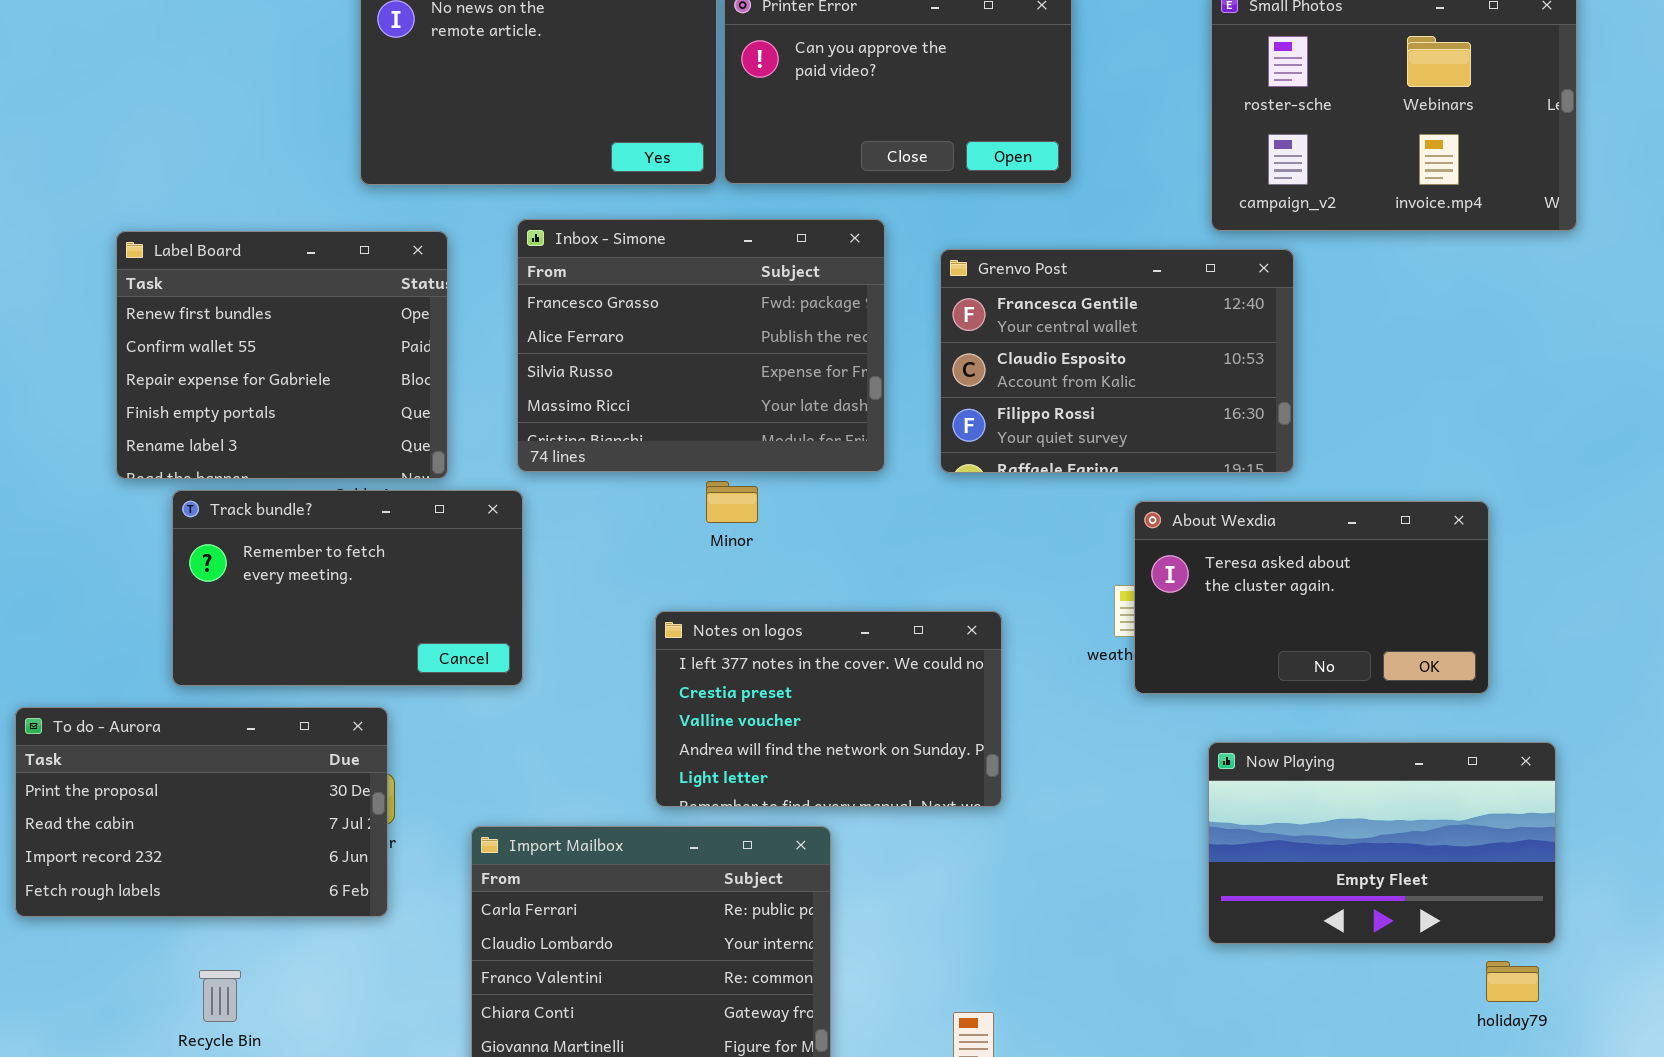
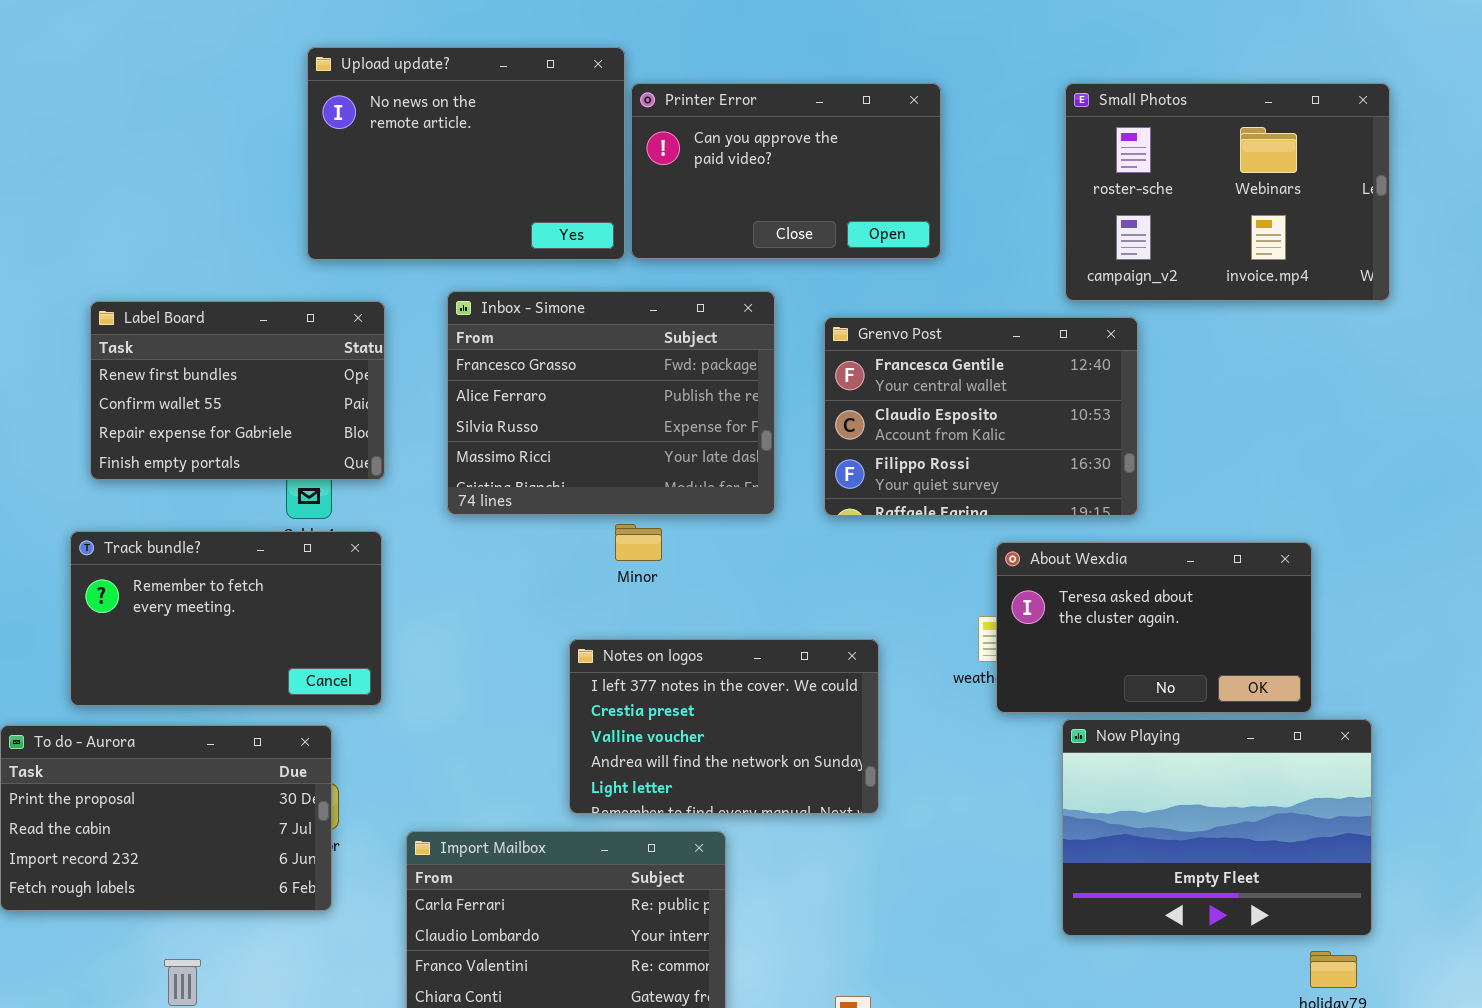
Label Board: [116,231,448,479] -> [90,301,385,480], resized
Track bundle?: [172,490,523,686] -> [70,531,382,706], moved
Now Playing: [1208,742,1556,944] -> [1062,719,1372,936], resized

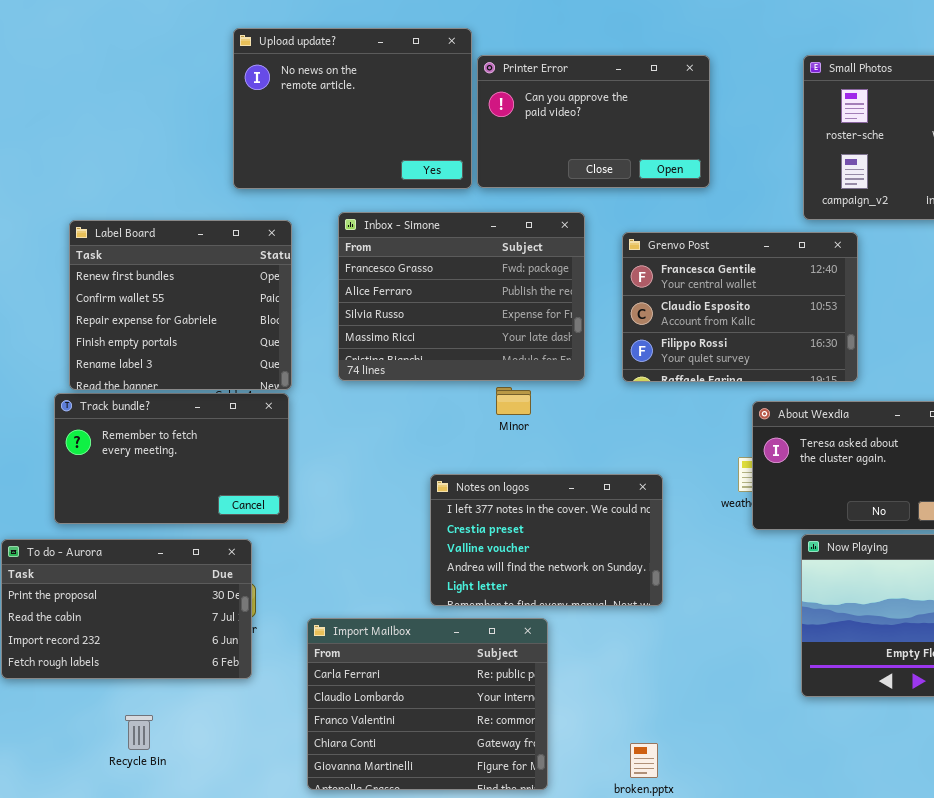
Label Board: [90,301,385,480] -> [69,220,292,390], resized
Minor: [615,524,662,561] -> [496,387,531,415], moved

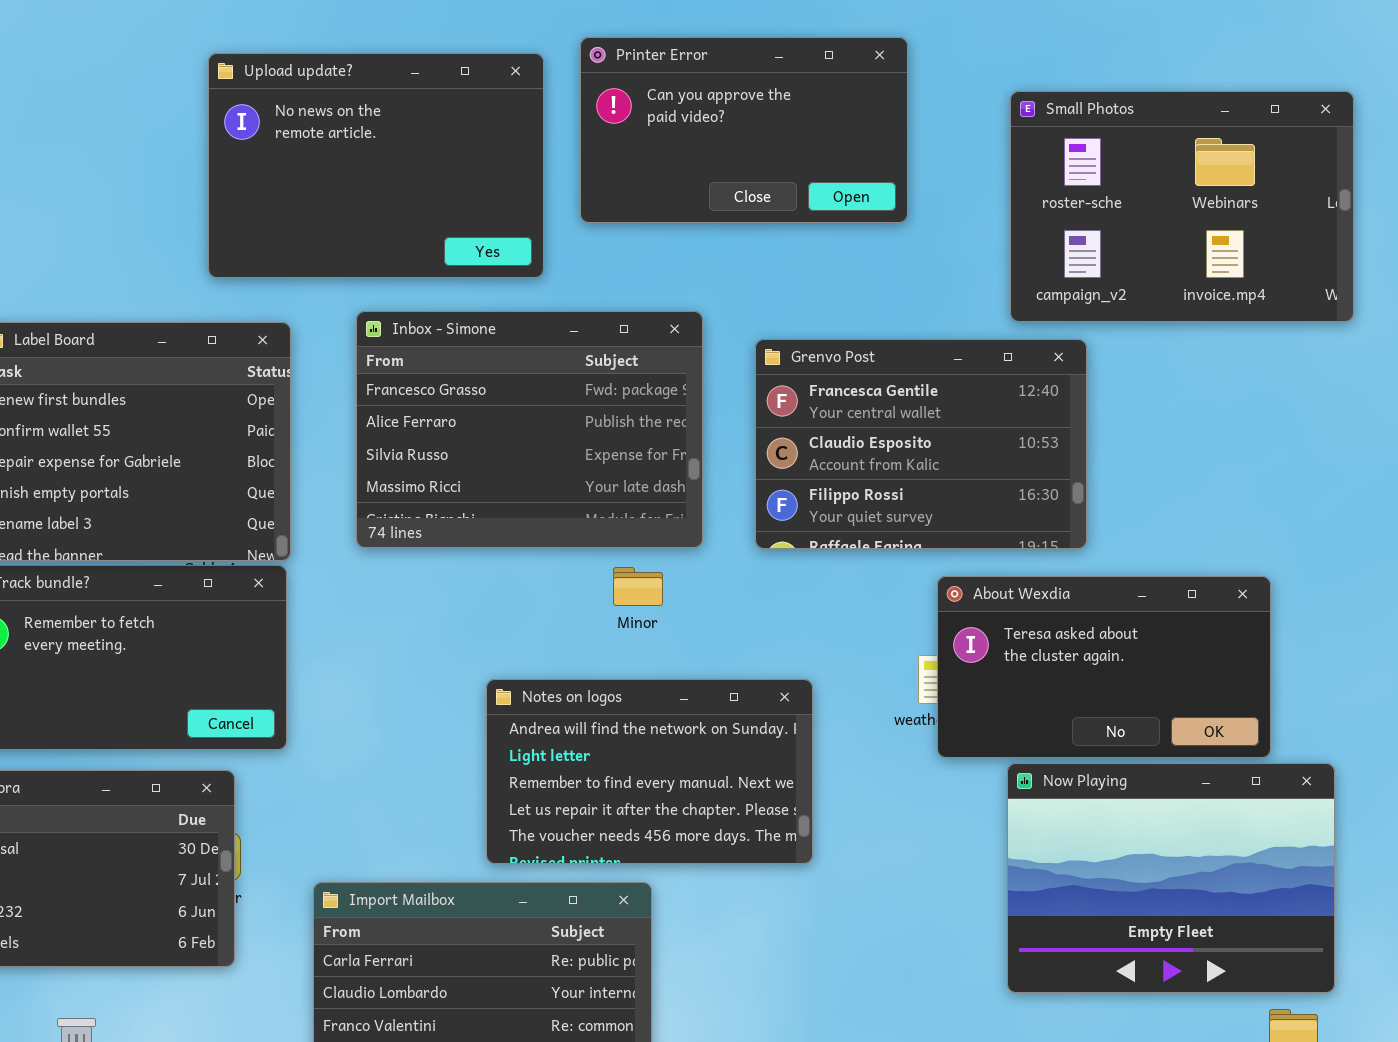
Printer Error: [477,55,710,188] -> [580,37,908,223], moved
Minor: [496,387,531,415] -> [613,567,663,606], moved
Notes on logos: [430,474,663,606] -> [486,679,813,864], scrolled down 3 rows

